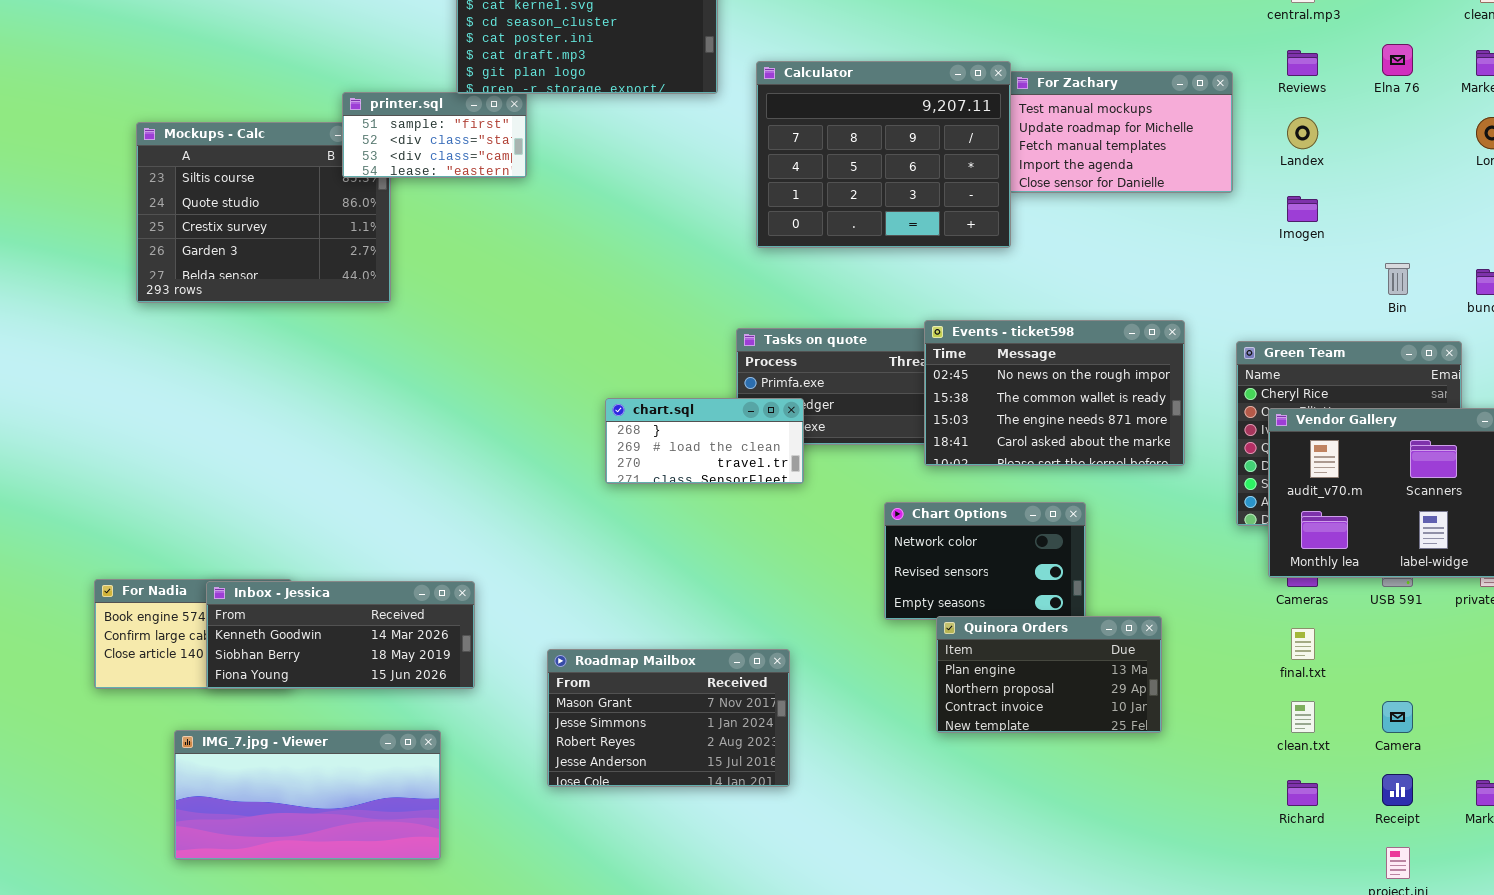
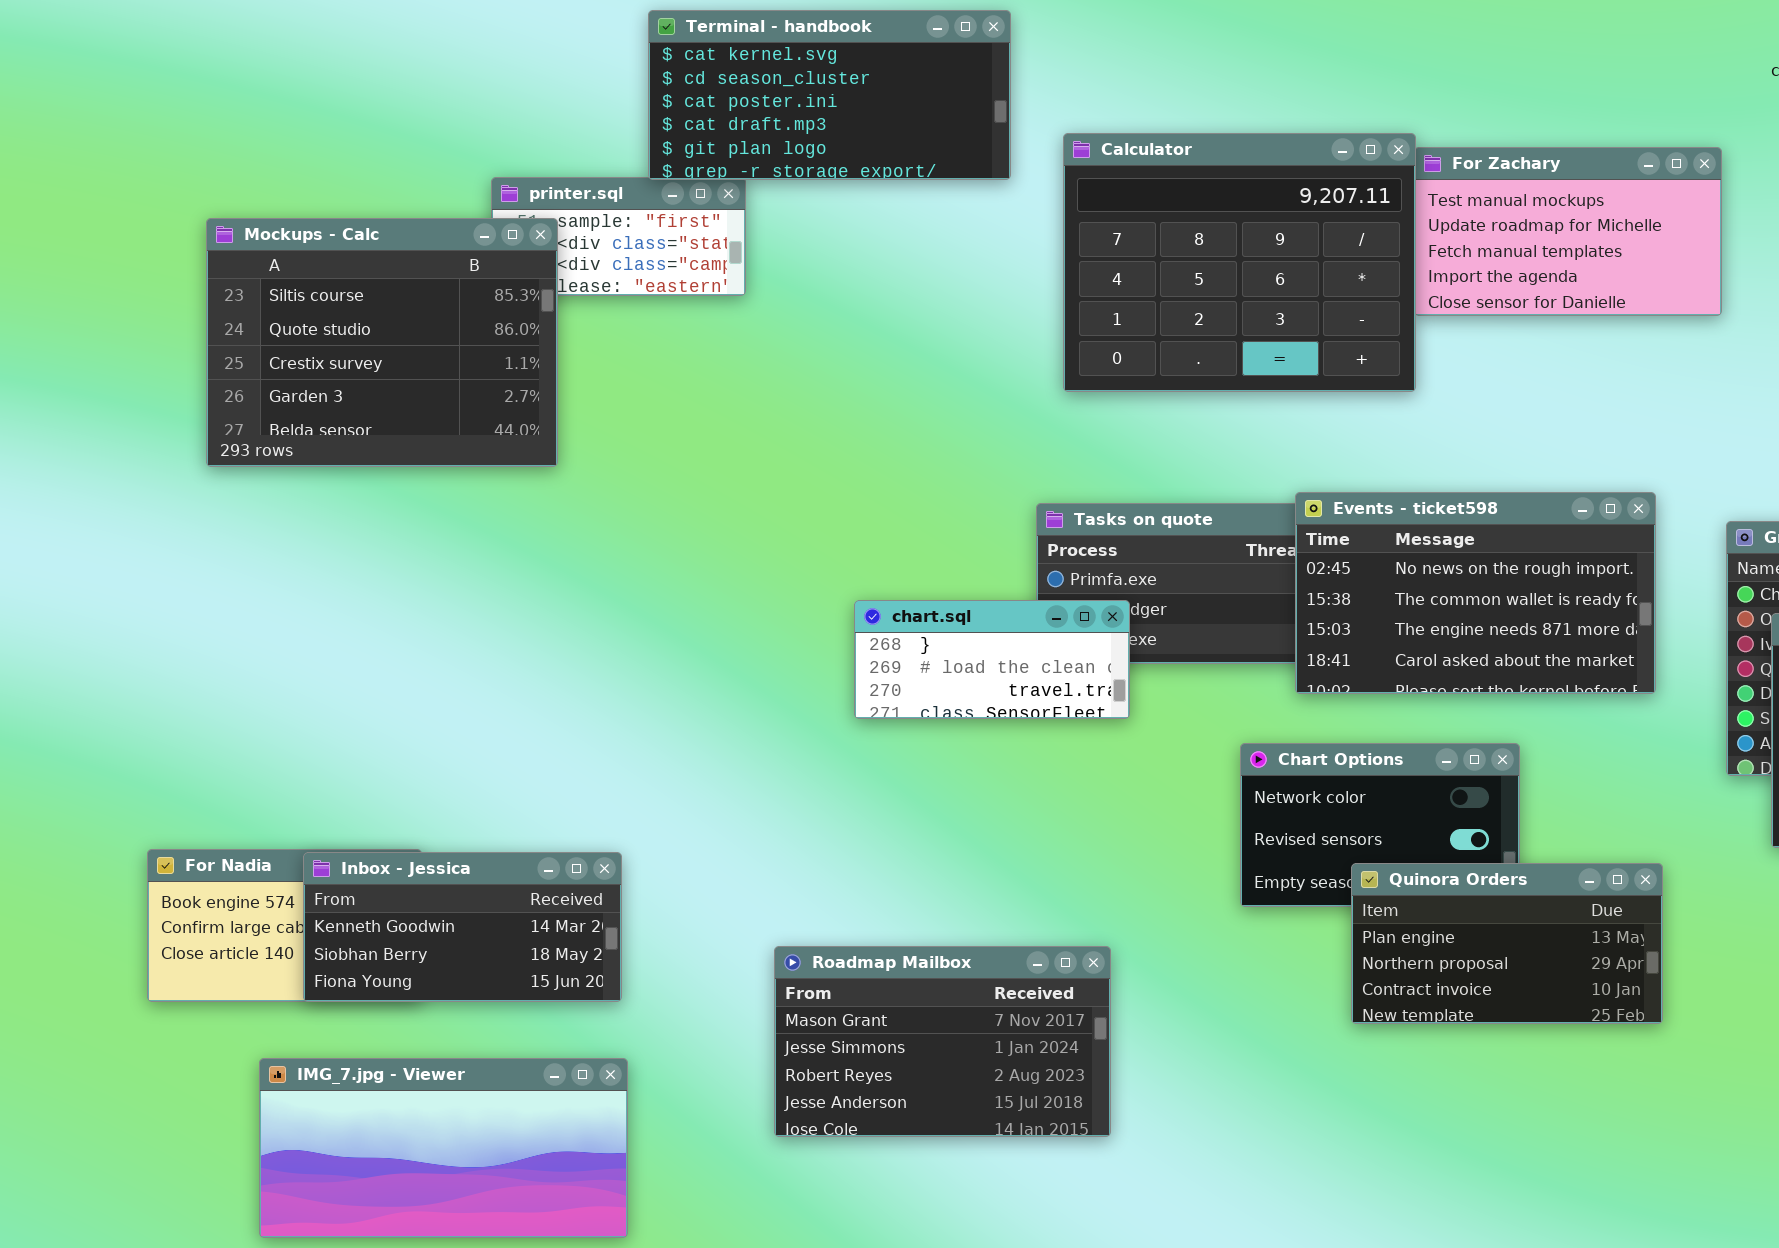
Mockups - Calc: [136,122,391,303] -> [206,218,558,467], raised
Inbox - Jessica: [206,581,475,689] -> [303,852,622,1002], resized
Quinora Orders: [936,616,1162,733] -> [1351,863,1663,1024], moved

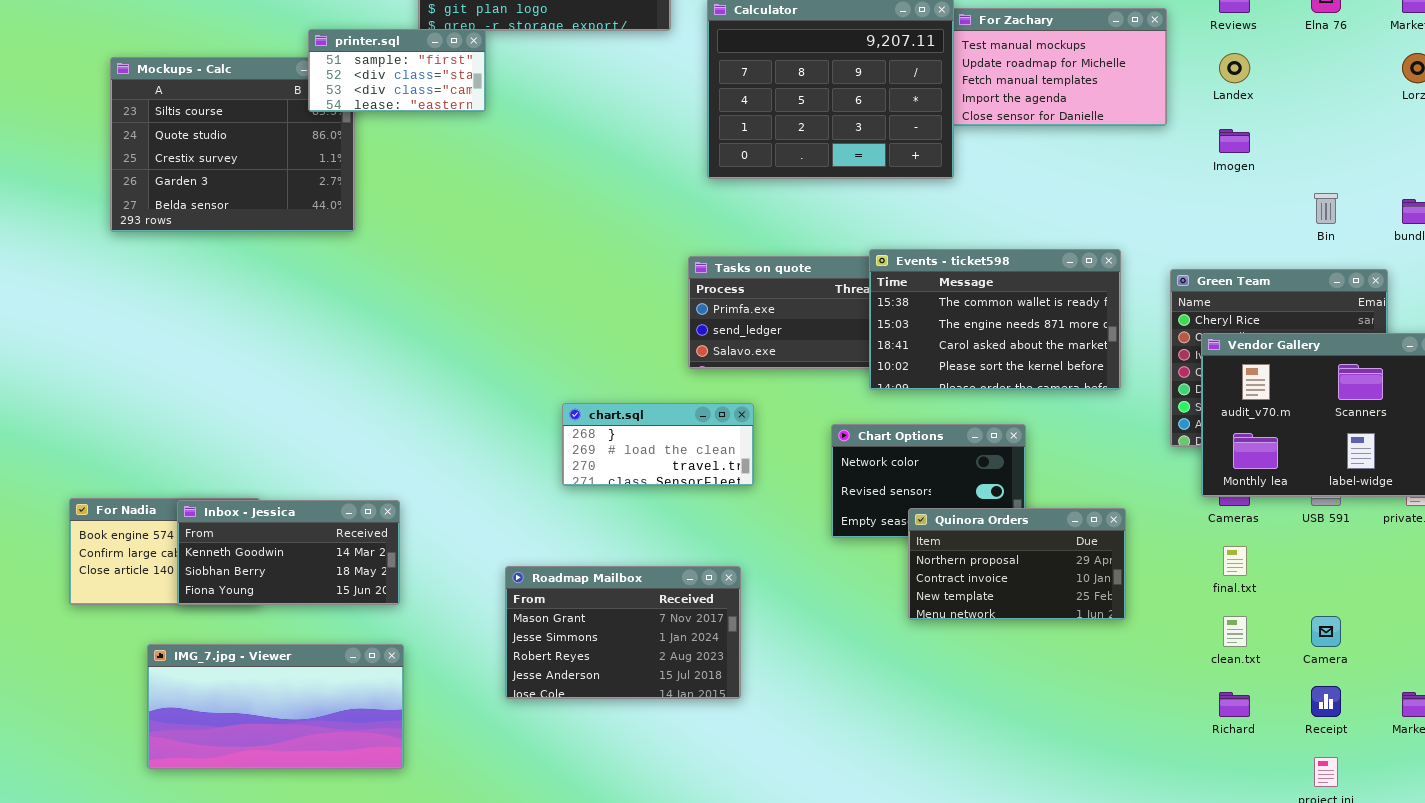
printer.sql: [491,177,746,296] -> [308,29,486,112], raised
Events - ticket598: [1295,492,1656,694] -> [869,249,1121,390], scrolled down 1 row
chart.sql: [854,600,1130,719] -> [562,403,754,486], moved
Quinora Orders: [1351,863,1663,1024] -> [908,508,1126,620], scrolled down 1 row

